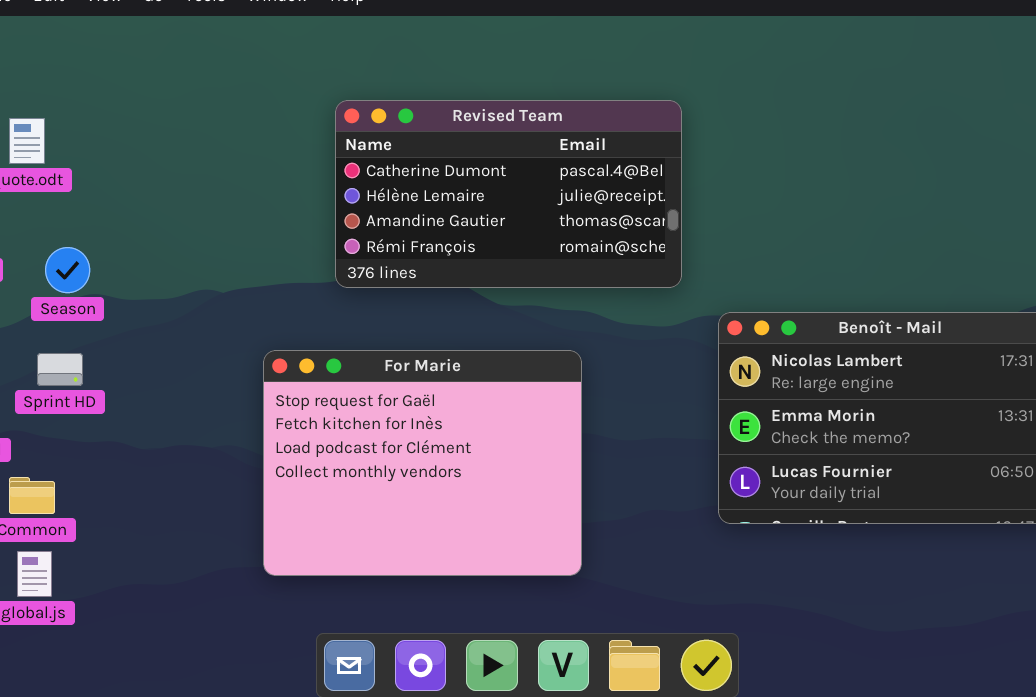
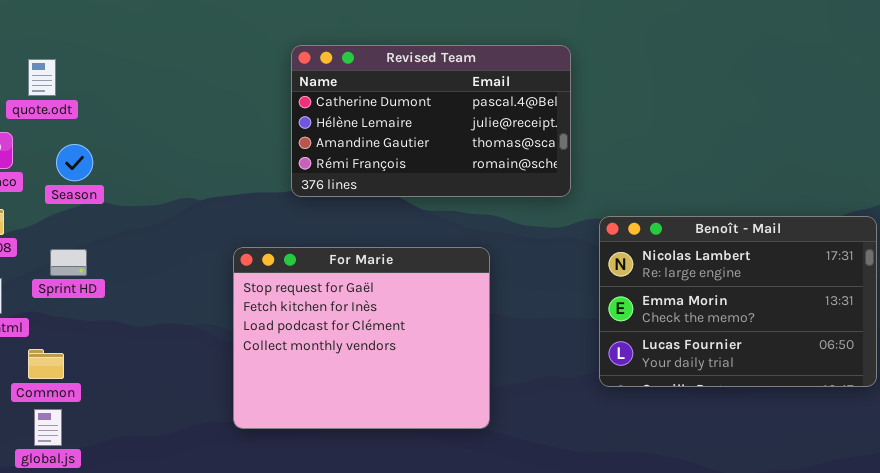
Season: [45,247,90,293] -> [56,144,93,181], moved

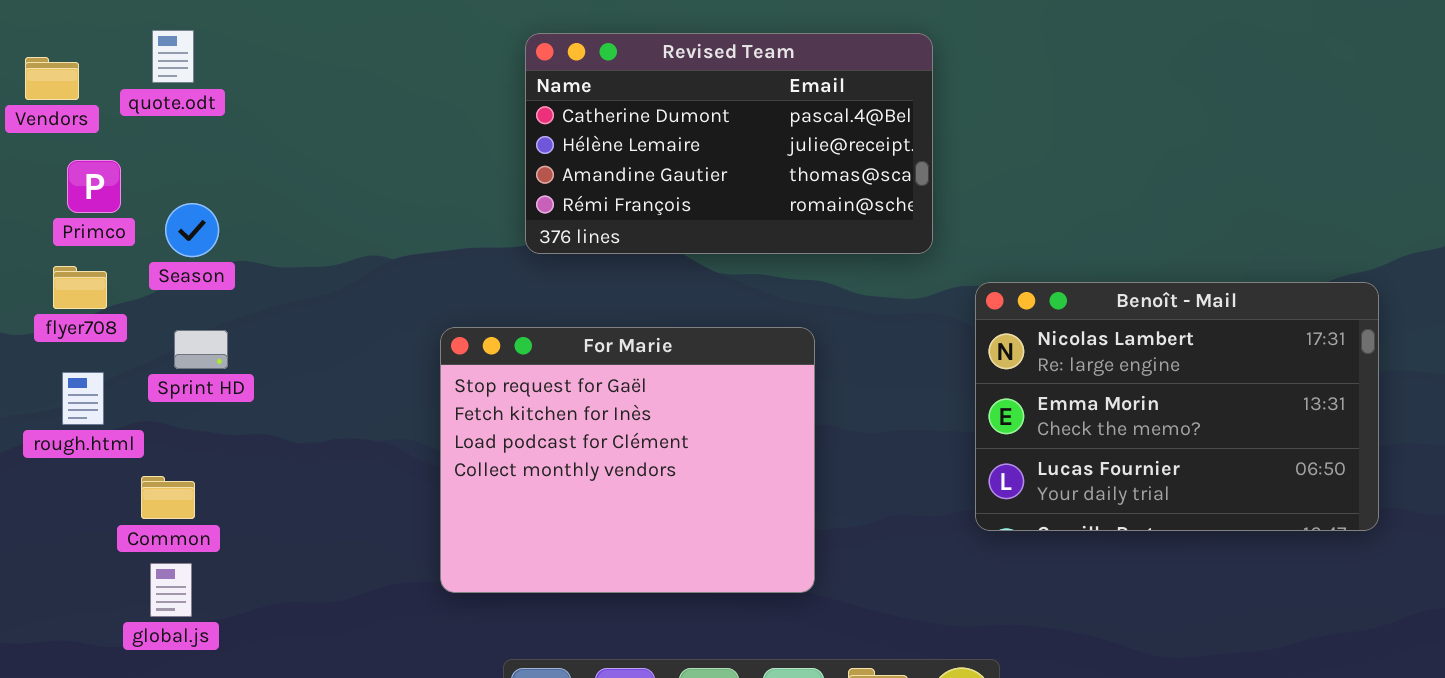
quote.odt: [28,59,56,96] -> [152,30,194,83], moved
Season: [56,144,93,181] -> [165,203,219,257], moved

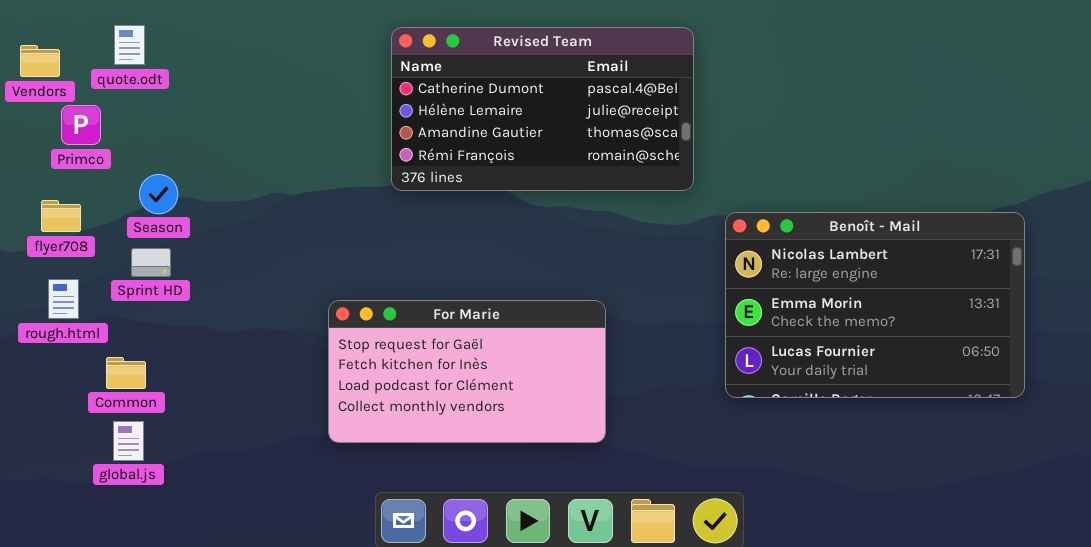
Primco: [67,160,121,213] -> [61,105,101,145], moved
Season: [165,203,219,257] -> [139,174,178,214], moved
For Marie: [440,327,815,593] -> [328,300,606,443], resized

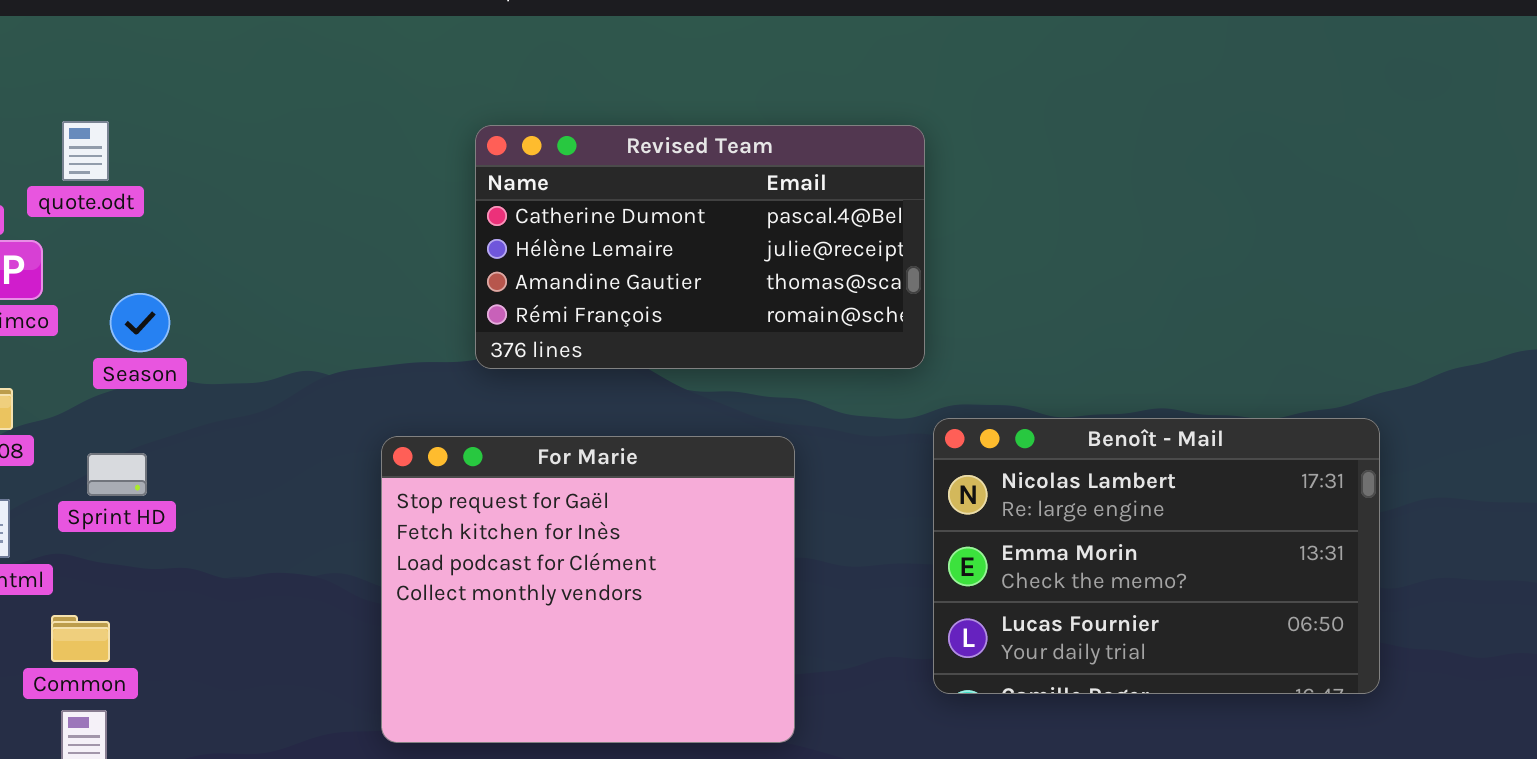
Season: [139,174,178,214] -> [110,293,170,352], moved
Benoît - Mail: [725,212,1025,398] -> [933,418,1380,694], moved
For Marie: [328,300,606,443] -> [381,436,795,743], resized

